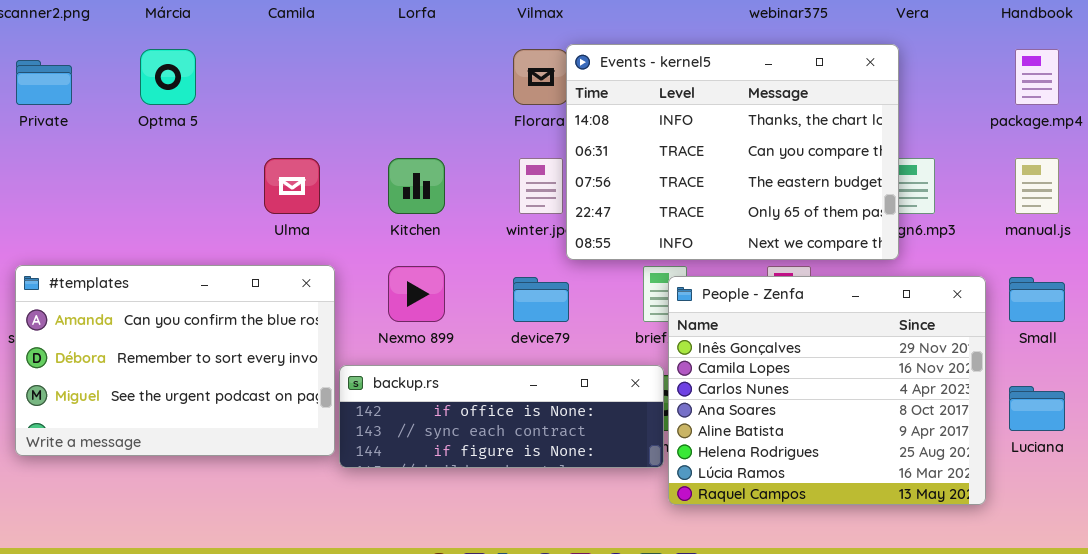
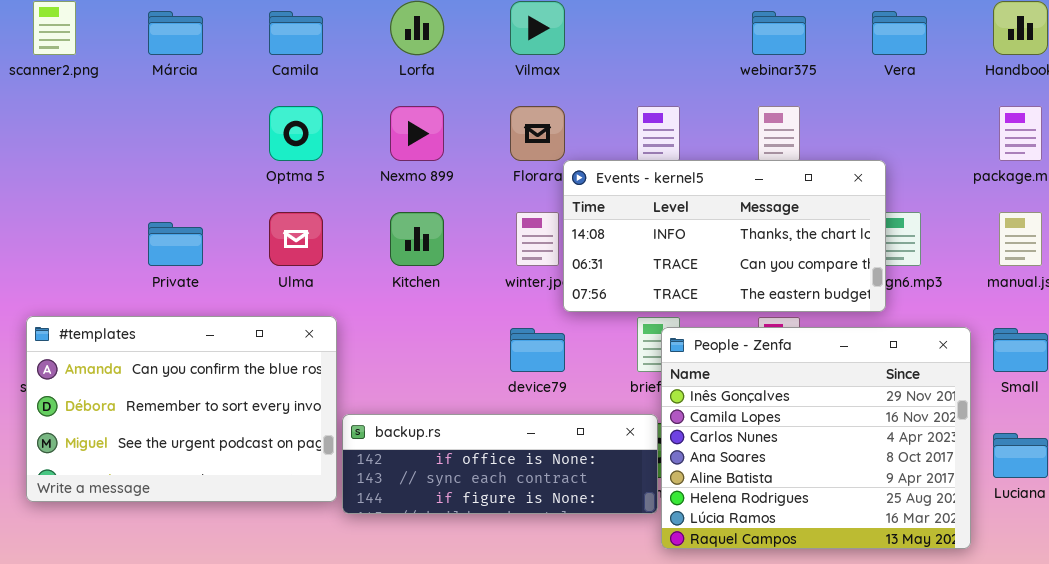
Events - kernel5: [566,44,899,260] -> [563,160,886,312], resized
Optma 5: [140,49,196,105] -> [269,106,323,161], moved
Private: [16,60,72,105] -> [148,222,203,266], moved
Nexmo 899: [388,266,445,322] -> [390,106,444,161], moved

